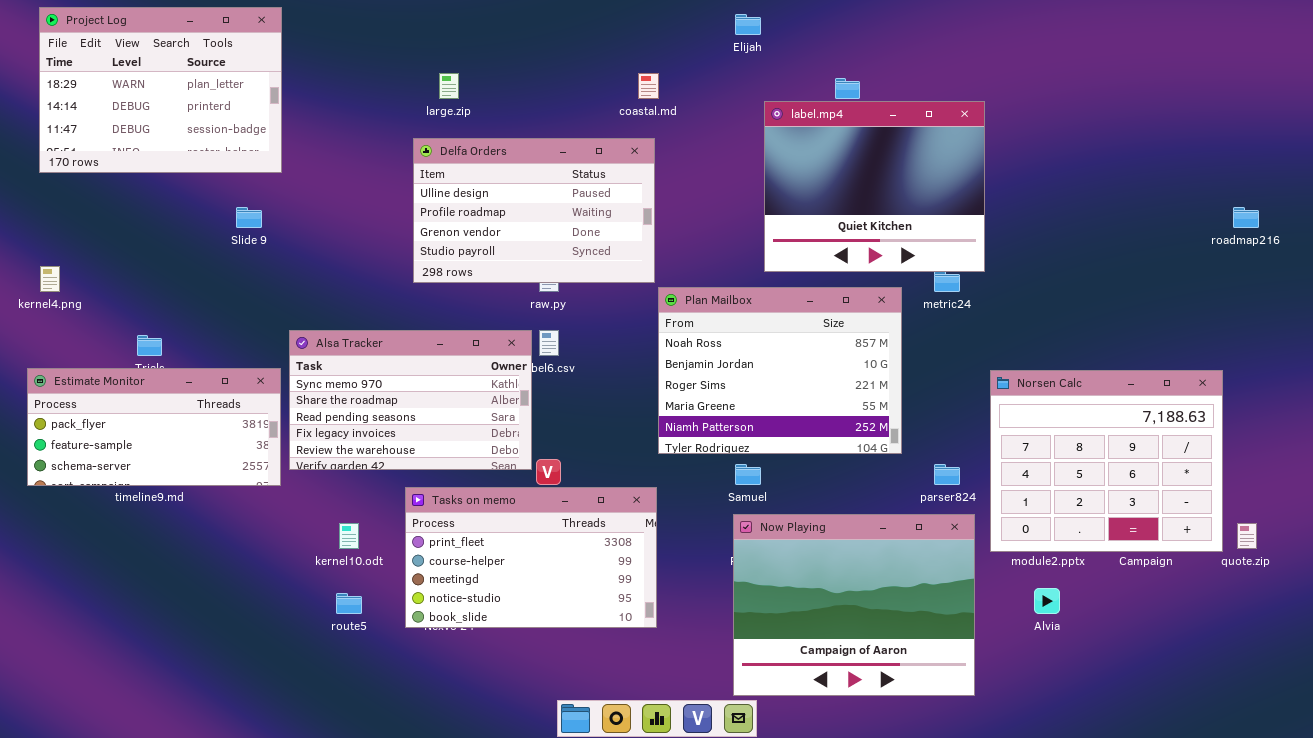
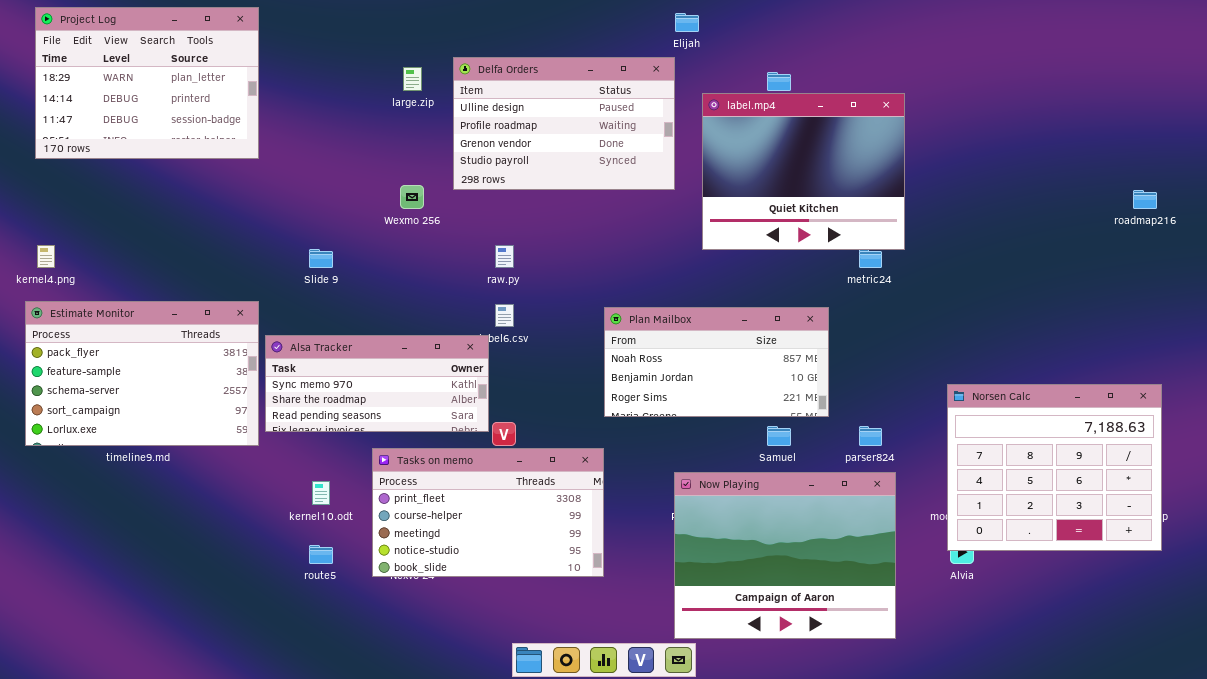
Delfa Orders: [413,138,655,283] -> [453,57,675,190], moved
Slide 9: [236,207,262,228] -> [309,249,333,268], moved
Plan Mailbox: [658,287,902,454] -> [604,307,829,417], resized
Alsa Tracker: [289,330,532,470] -> [265,335,489,432], resized
Estimate Monitor: [27,368,281,486] -> [25,301,259,446], resized
Norsen Calc: [990,370,1223,552] -> [947,384,1162,551], moved
Samuel: [735,464,761,485] -> [767,426,791,446], moved

